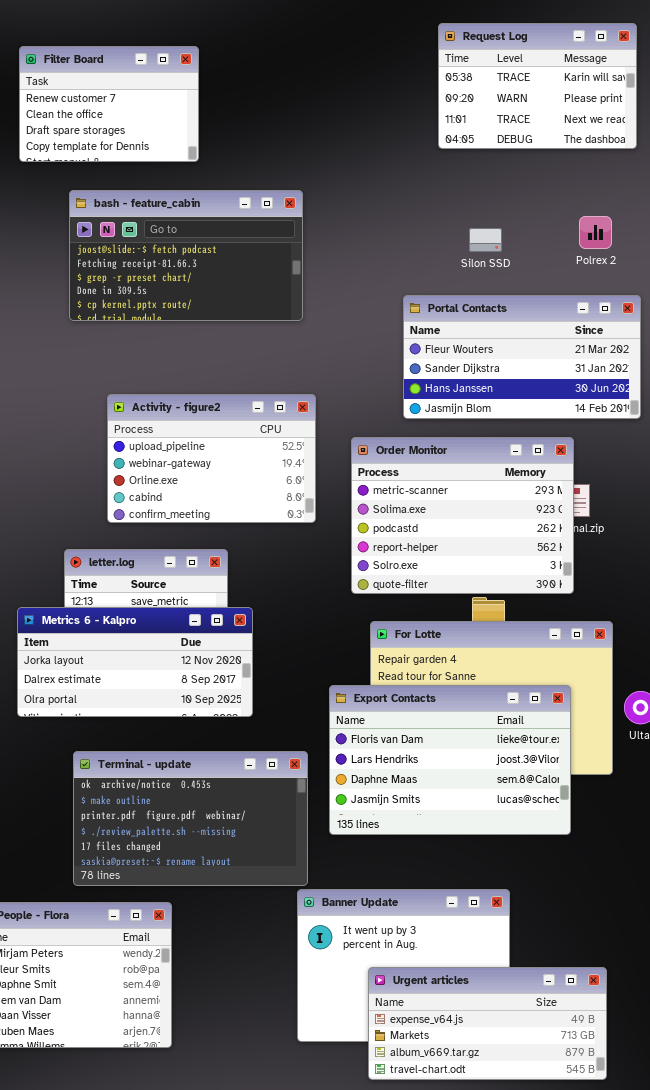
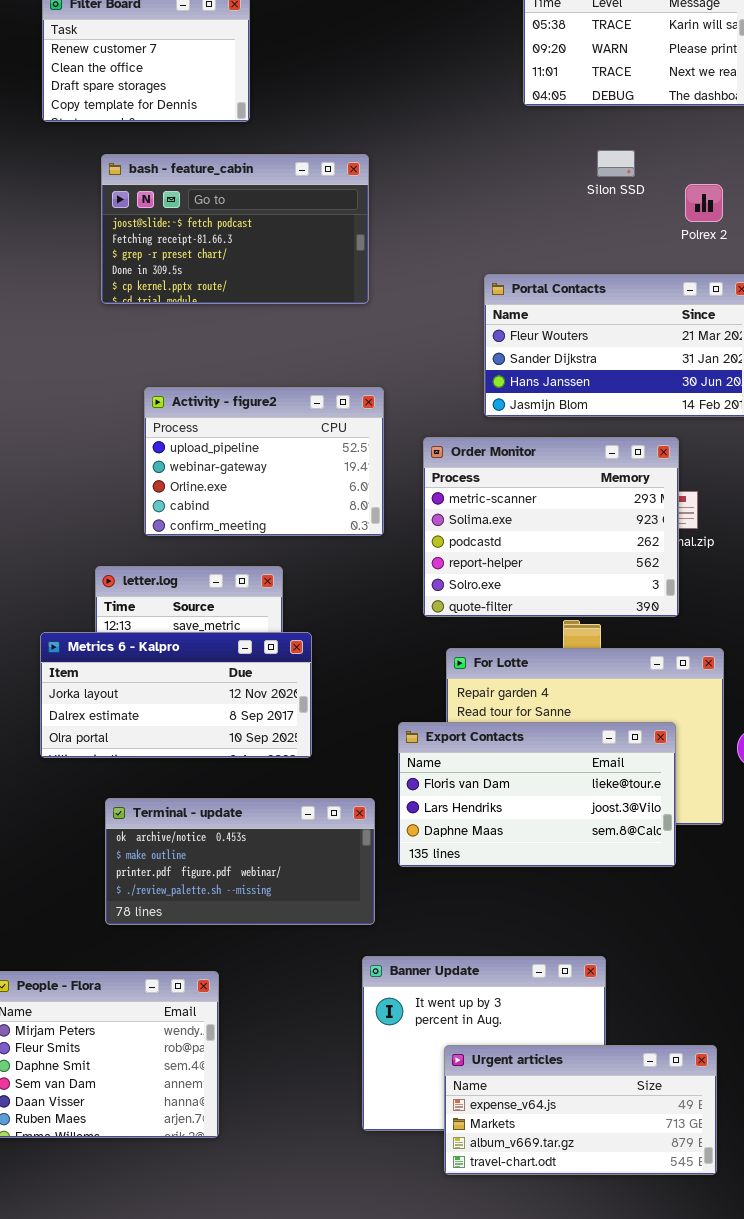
Silon SSD: [469,228,502,252] -> [597,150,635,177], moved
Export Contacts: [329,685,571,835] -> [398,722,676,867], resized
Terminal - update: [73,751,308,886] -> [105,798,375,925], resized

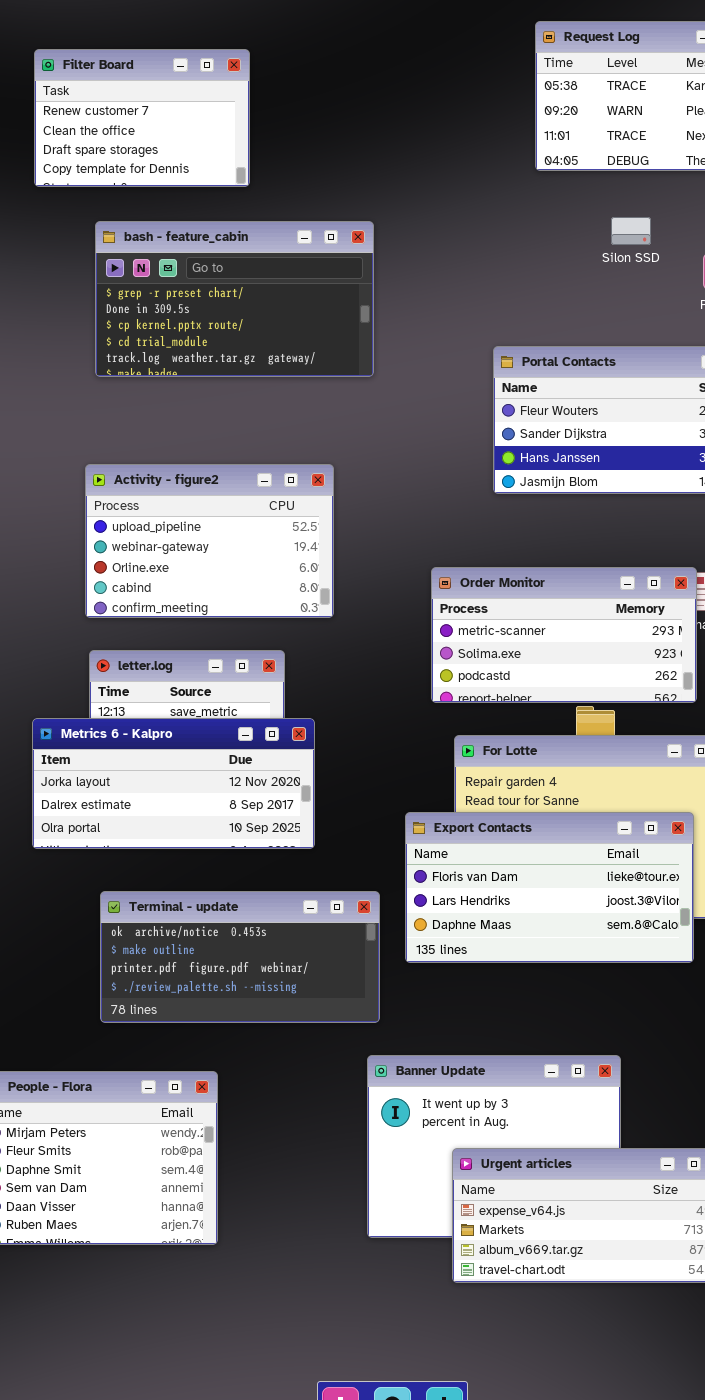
bash - feature_cabin: [101,154,369,304] -> [95,221,374,377], scrolled down 2 rows
Activity - figure2: [144,387,384,536] -> [85,464,334,618], moved
Order Monitor: [423,437,679,617] -> [431,567,697,703], resized

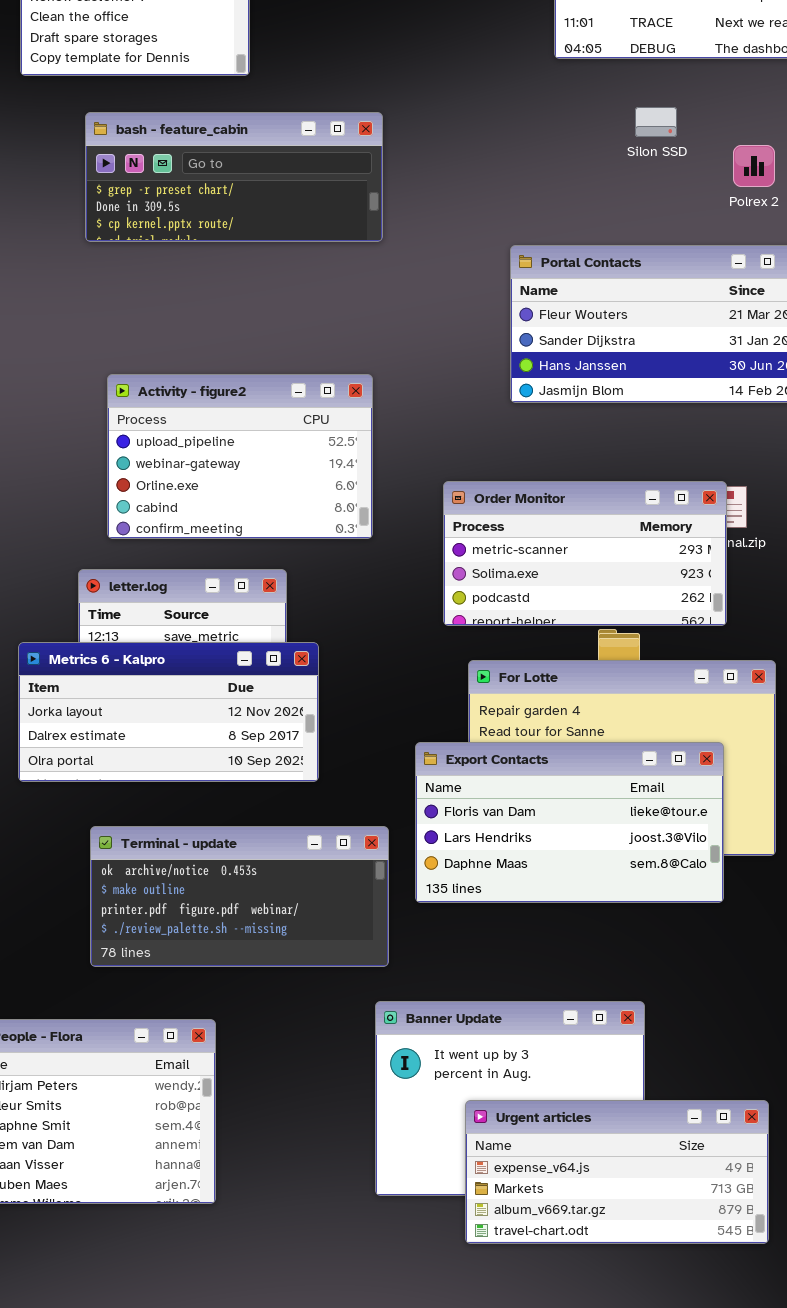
bash - feature_cabin: [95,221,374,377] -> [85,112,383,242], resized
Activity - figure2: [85,464,334,618] -> [107,374,373,539], moved

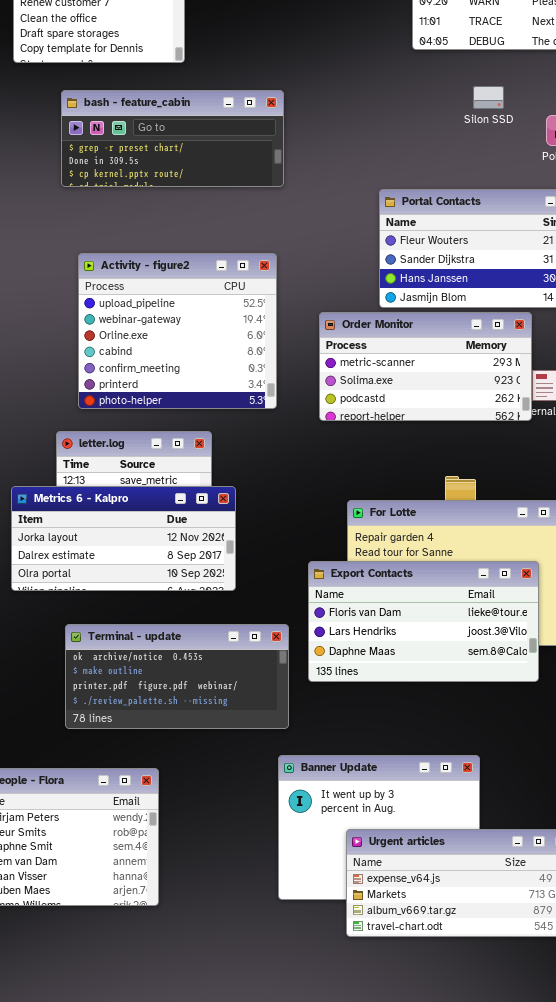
Activity - figure2: [107,374,373,539] -> [78,253,277,409], resized
Order Monitor: [443,481,727,626] -> [319,312,532,421], moved

